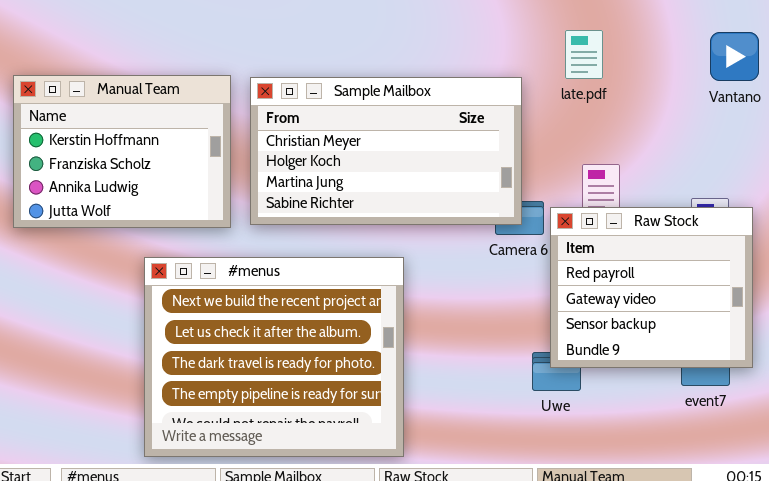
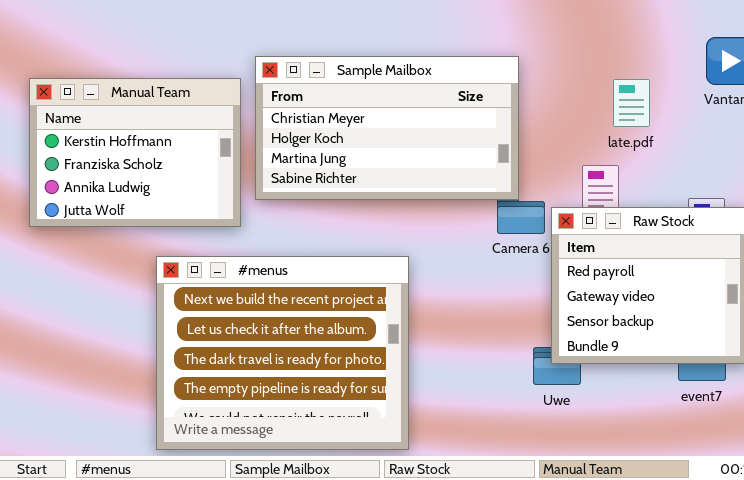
late.pdf: [565,30,603,79] -> [613,79,650,127], moved
Sample Mailbox: [250,77,522,225] -> [255,56,519,200], moved

